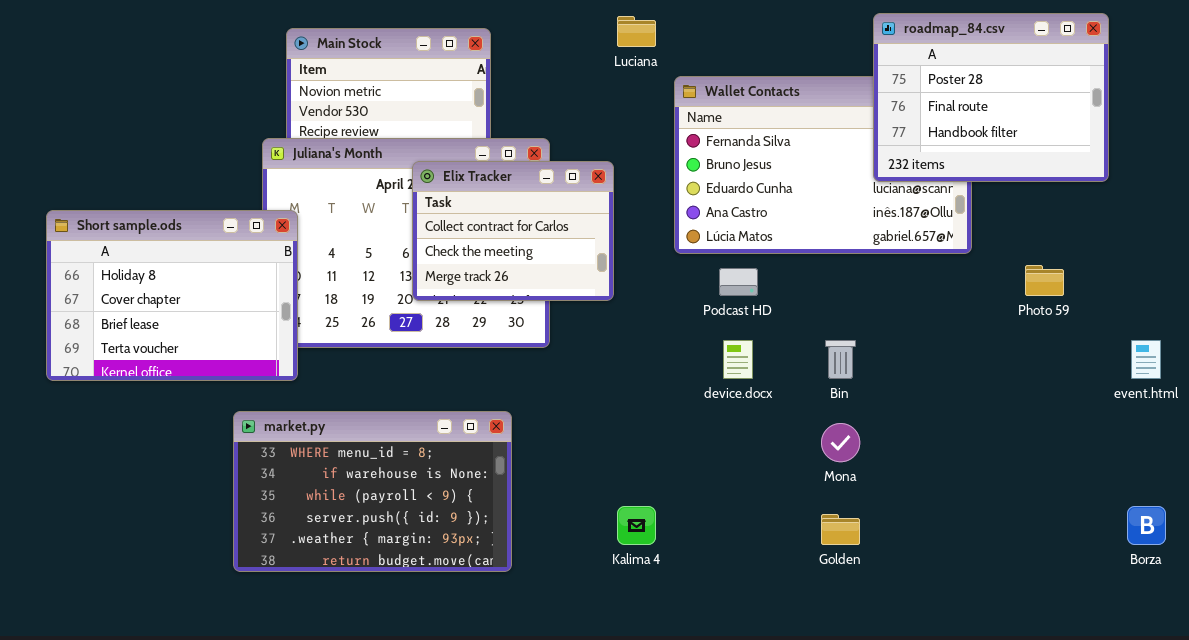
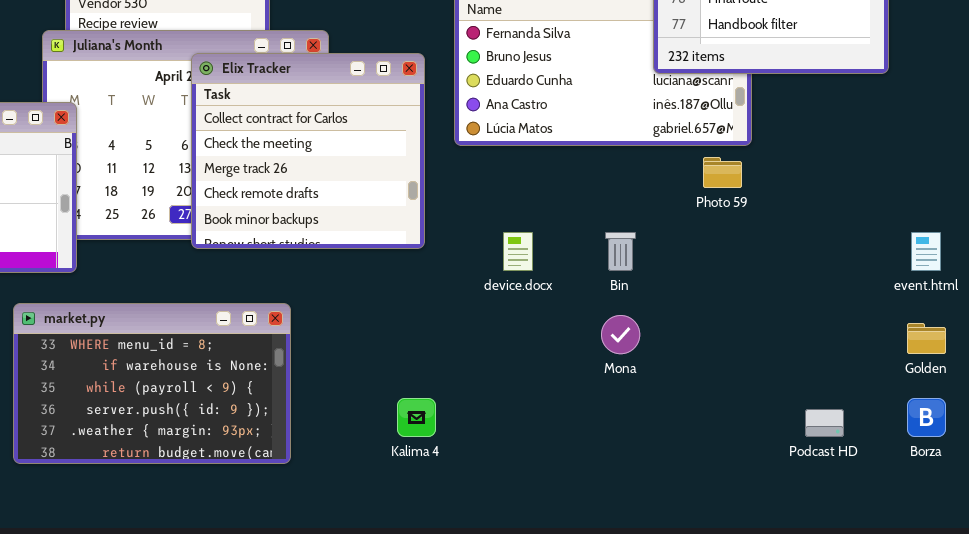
Elix Tracker: [412,161,614,301] -> [191,53,425,249], resized
Photo 59: [1025,265,1064,296] -> [703,157,742,188], moved
Podcast HD: [719,268,758,296] -> [805,409,844,437], moved
Golden: [821,514,860,545] -> [907,323,946,354], moved

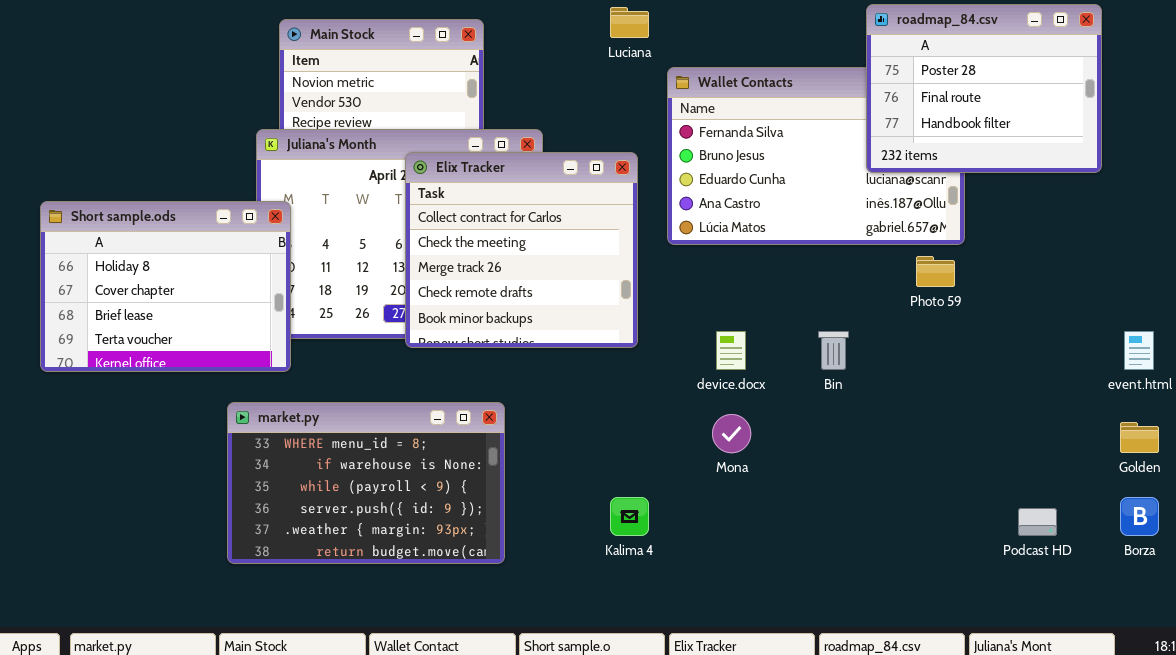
Mona: [601,315,640,354] -> [712,414,751,453], moved

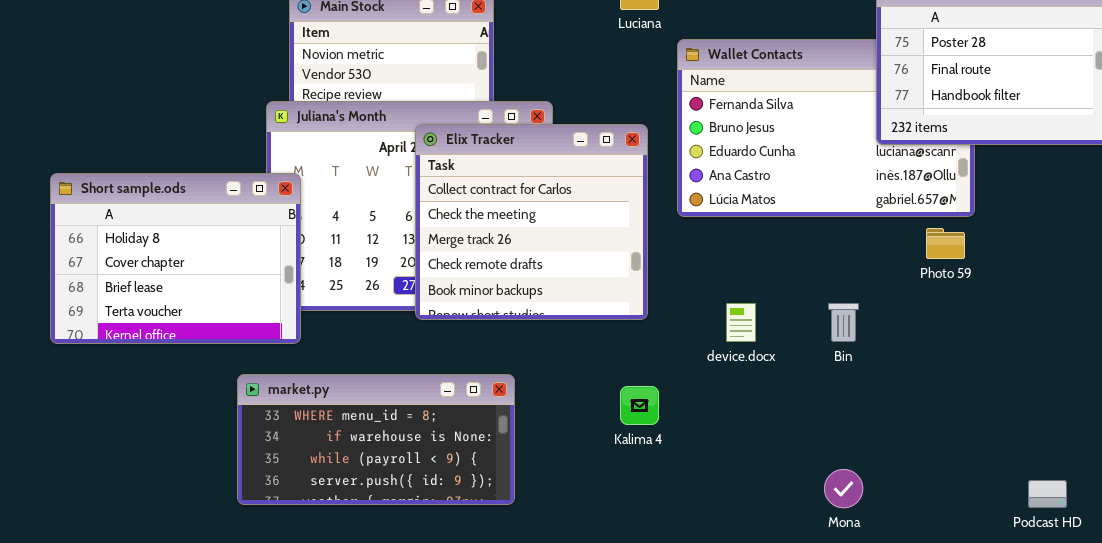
market.py: [227,402,505,564] -> [237,374,515,505], resized
Mona: [712,414,751,453] -> [824,469,863,508], moved
Kalima 4: [610,497,649,536] -> [620,386,659,425], moved

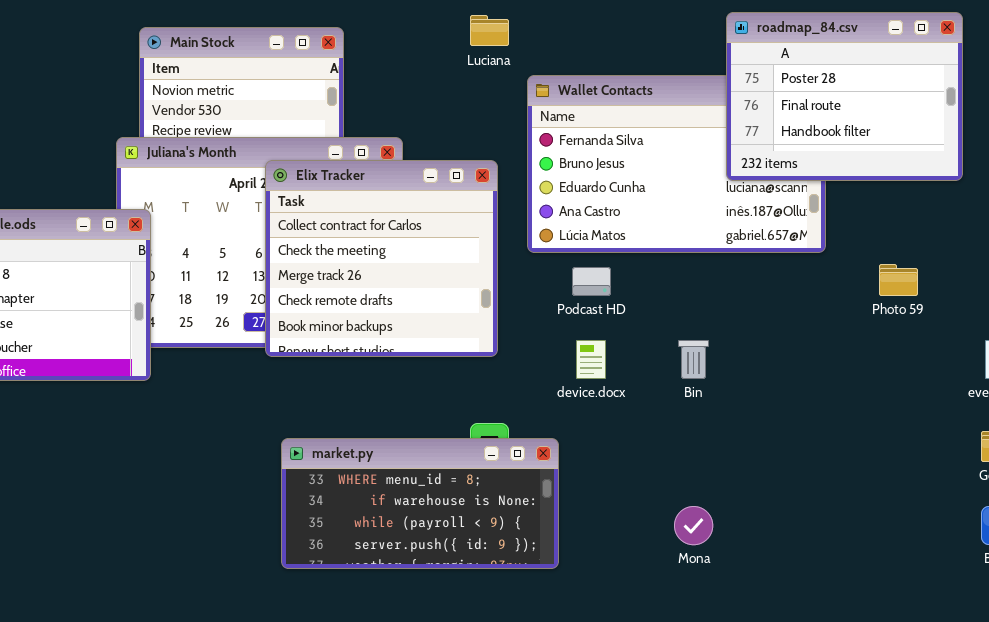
Photo 59: [926,228,965,259] -> [879,264,918,296], moved
market.py: [237,374,515,505] -> [281,438,559,569], moved
Podcast HD: [1028,480,1067,508] -> [572,267,611,296], moved

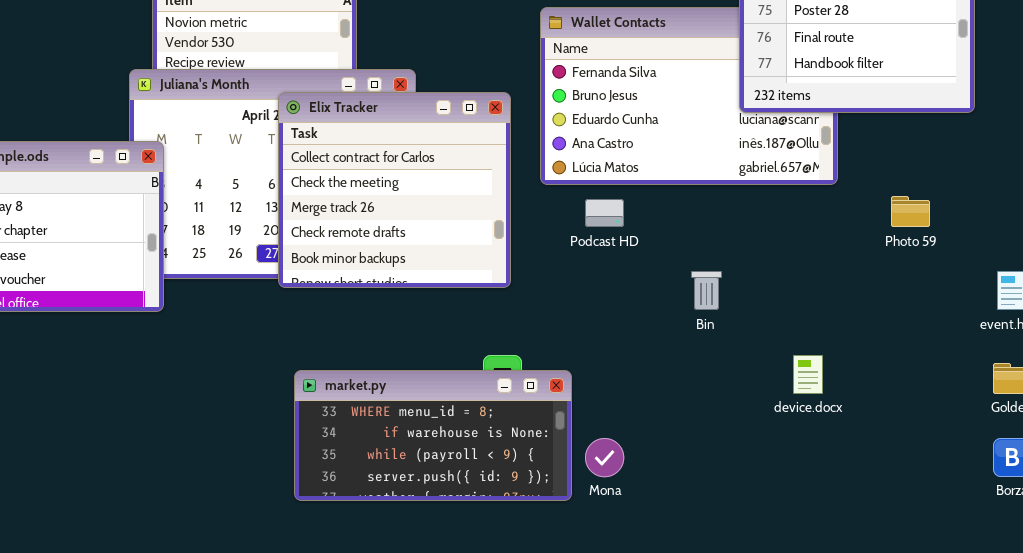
device.docx: [576,340,606,379] -> [793,355,823,394], moved
Mona: [674,506,713,545] -> [585,438,624,477], moved

